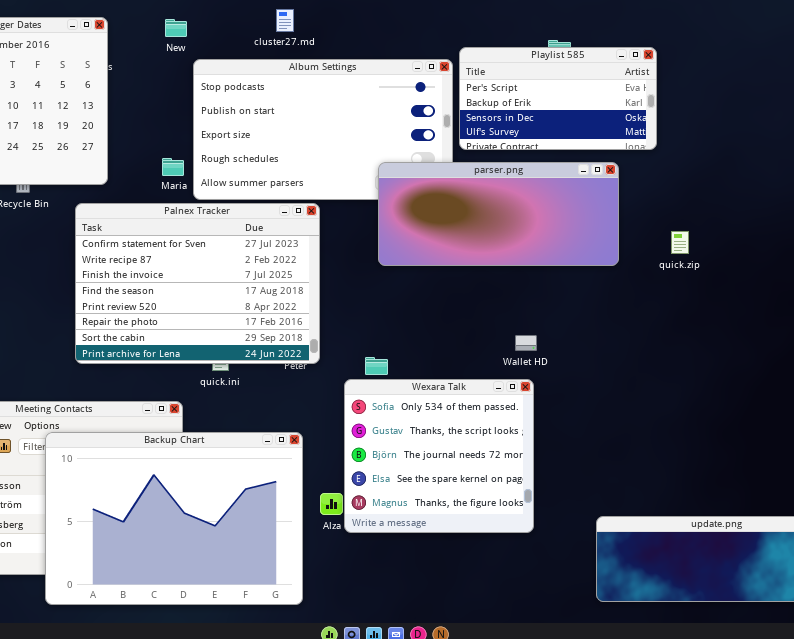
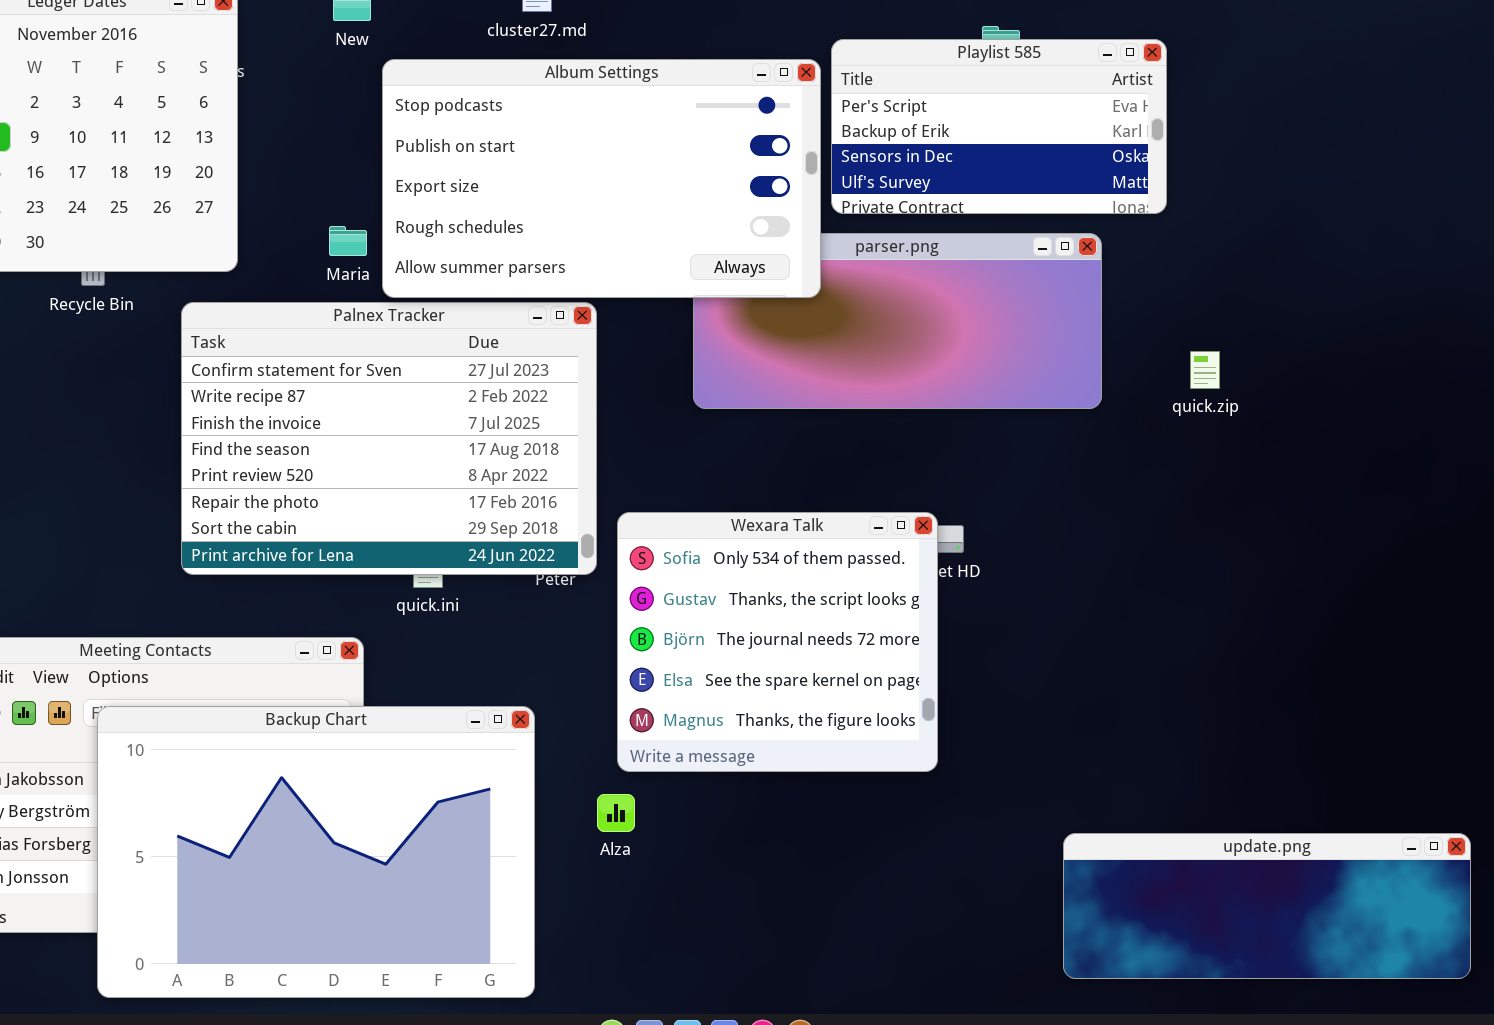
Album Settings: [193,59,453,200] -> [382,59,821,298], raised
Wexara Talk: [344,379,534,533] -> [617,512,938,772], moved
Backup Chart: [45,432,303,605] -> [97,706,535,998], moved

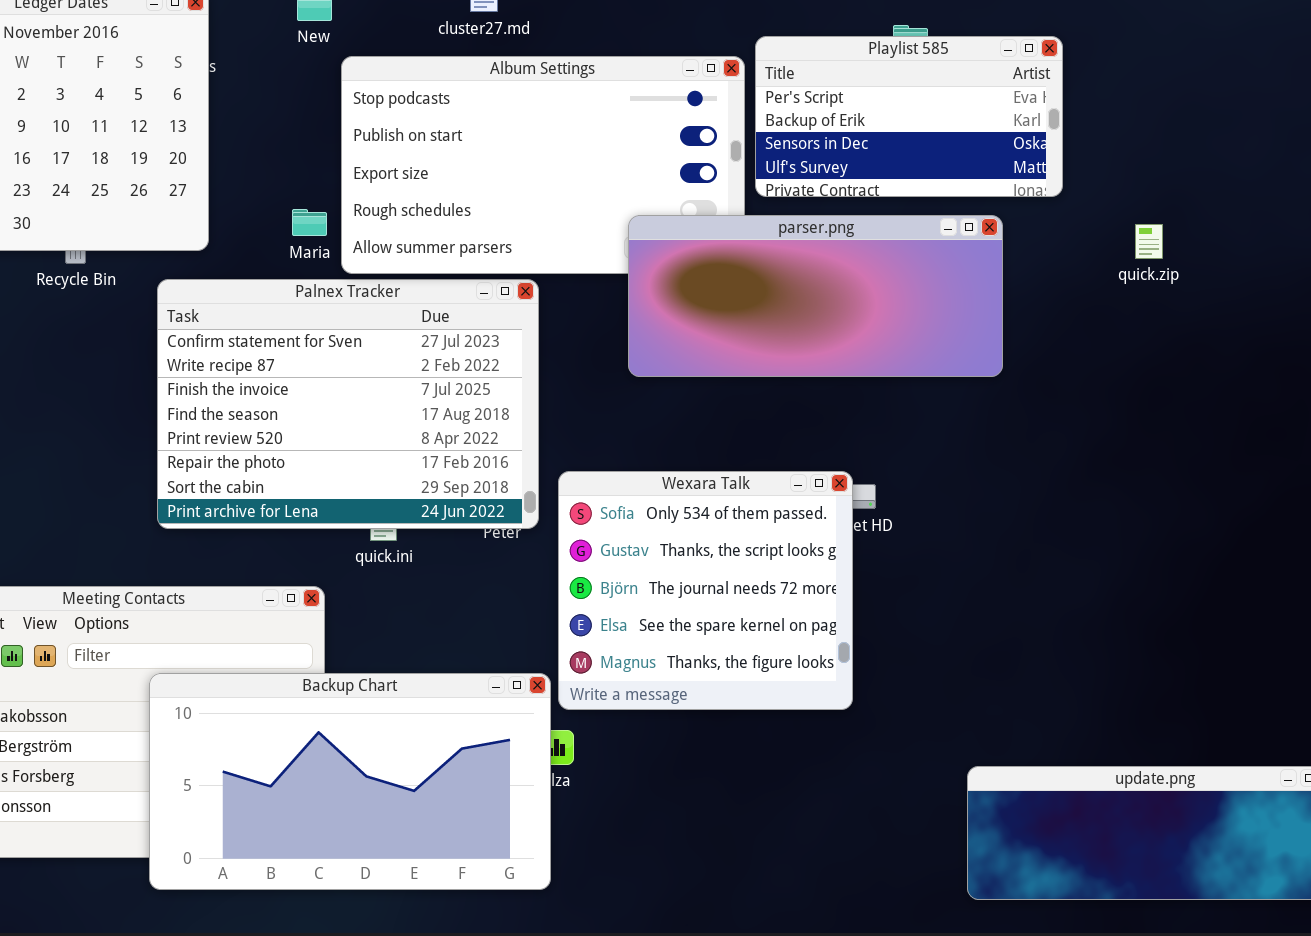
parser.png: [693,233,1102,409] -> [628,215,1003,377], raised
quick.zip: [1190,351,1220,389] -> [1135,224,1163,259], moved
Backup Chart: [97,706,535,998] -> [149,673,551,890], moved, resized

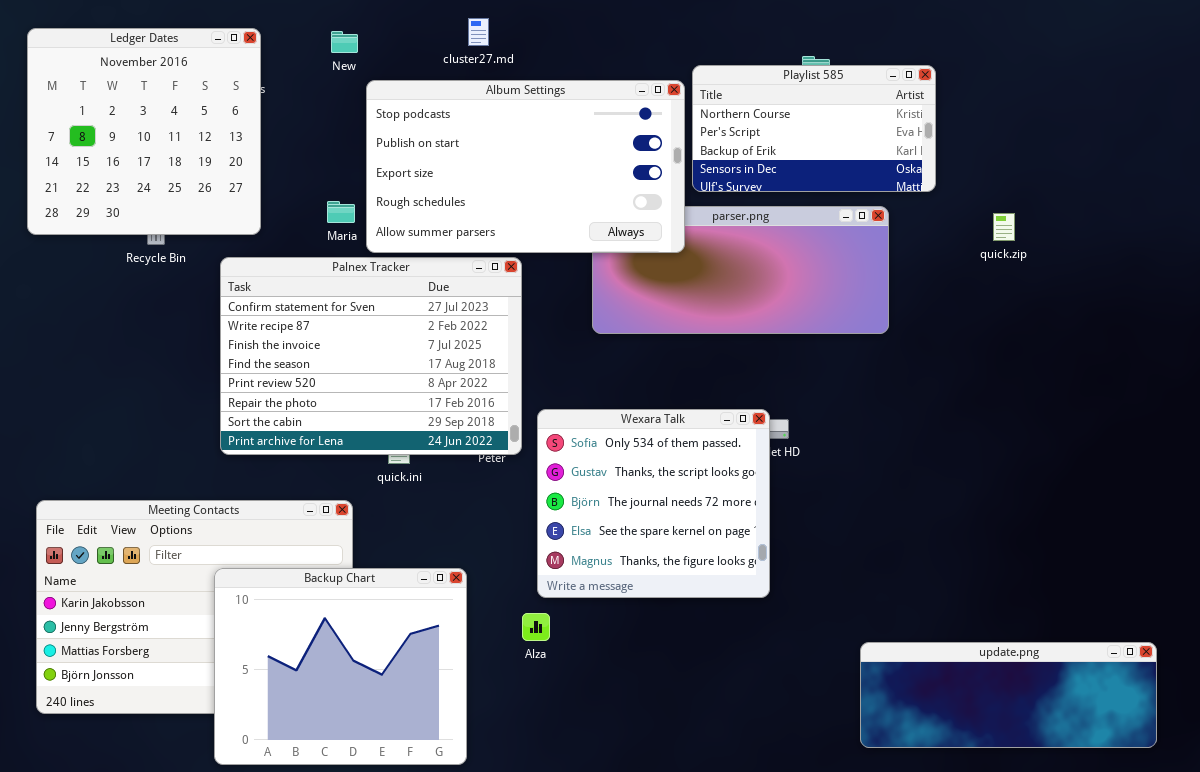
Playlist 585: [755,36,1063,197] -> [692,65,936,192], scrolled up 1 row
Album Settings: [341,56,745,274] -> [366,80,685,253], raised
Backup Chart: [149,673,551,890] -> [214,568,467,765], resized

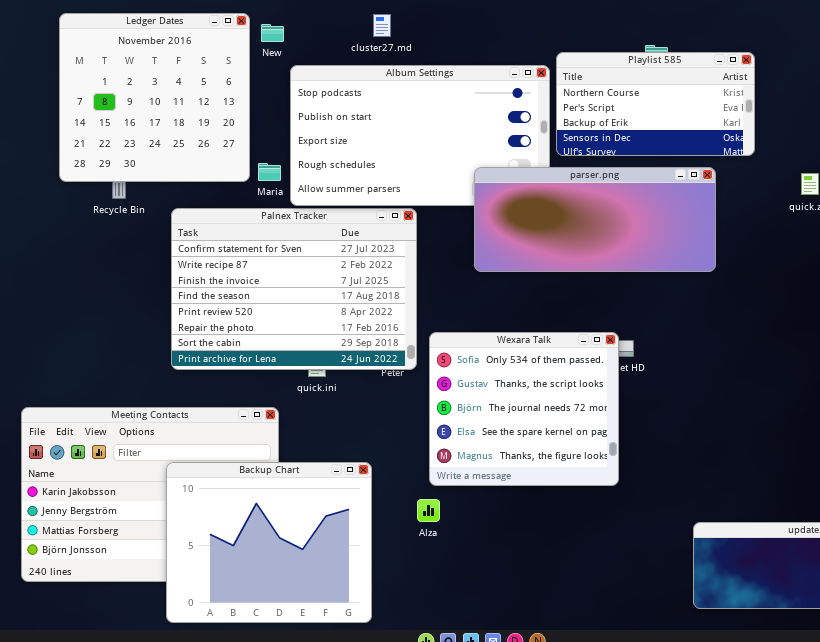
Ledger Dates: [27,28,261,235] -> [59,13,250,182], moved
parser.png: [592,206,889,334] -> [474,167,716,272], raised

